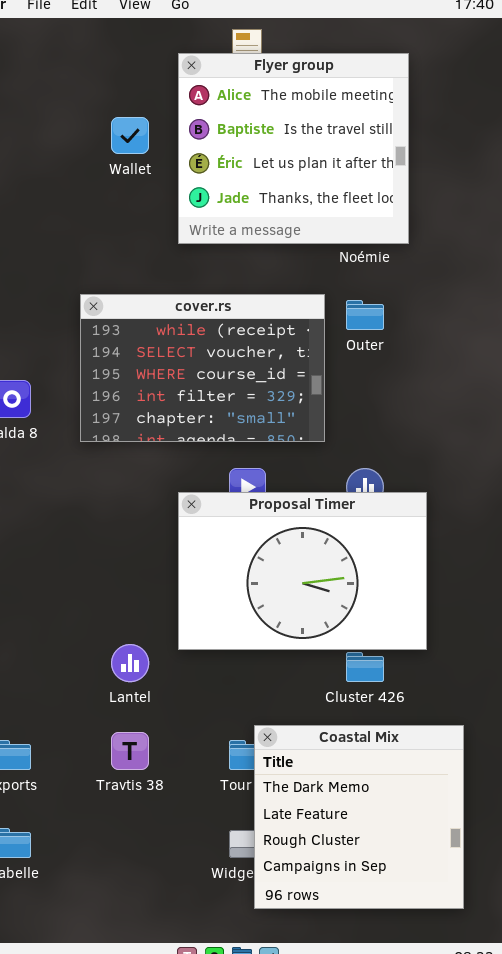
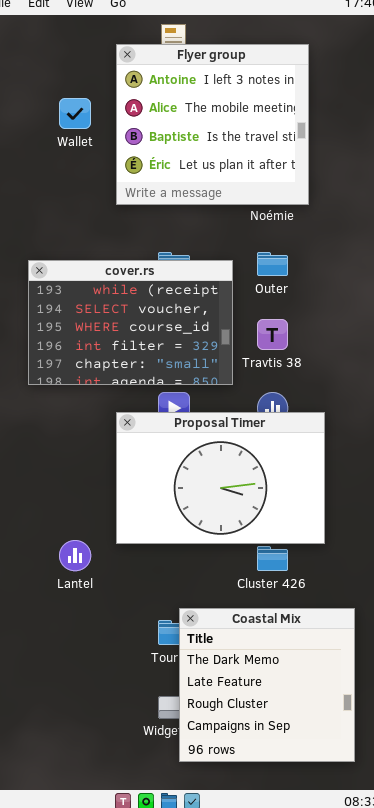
Flyer group: [178,53,409,244] -> [116,44,309,205], scrolled up 1 row
cover.rs: [80,294,325,442] -> [28,260,233,385], moved
Travtis 38: [111,732,149,770] -> [257,319,288,350], moved

